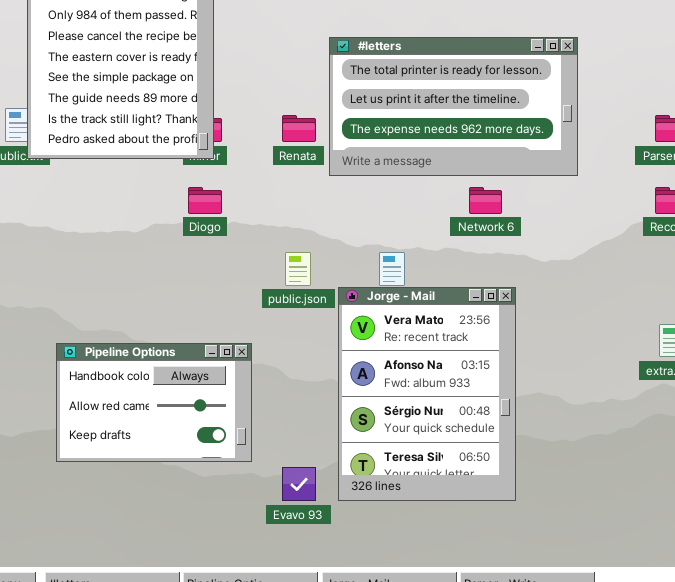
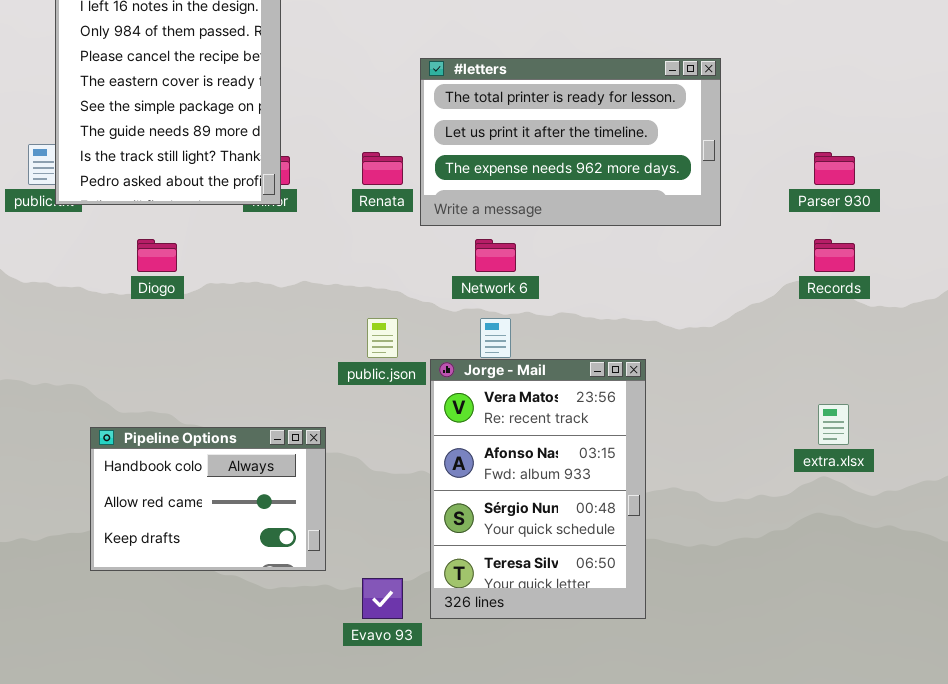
Diogo: [188,187,222,214] -> [137,239,177,272], moved
Network 6: [469,187,502,214] -> [475,239,516,272], moved

